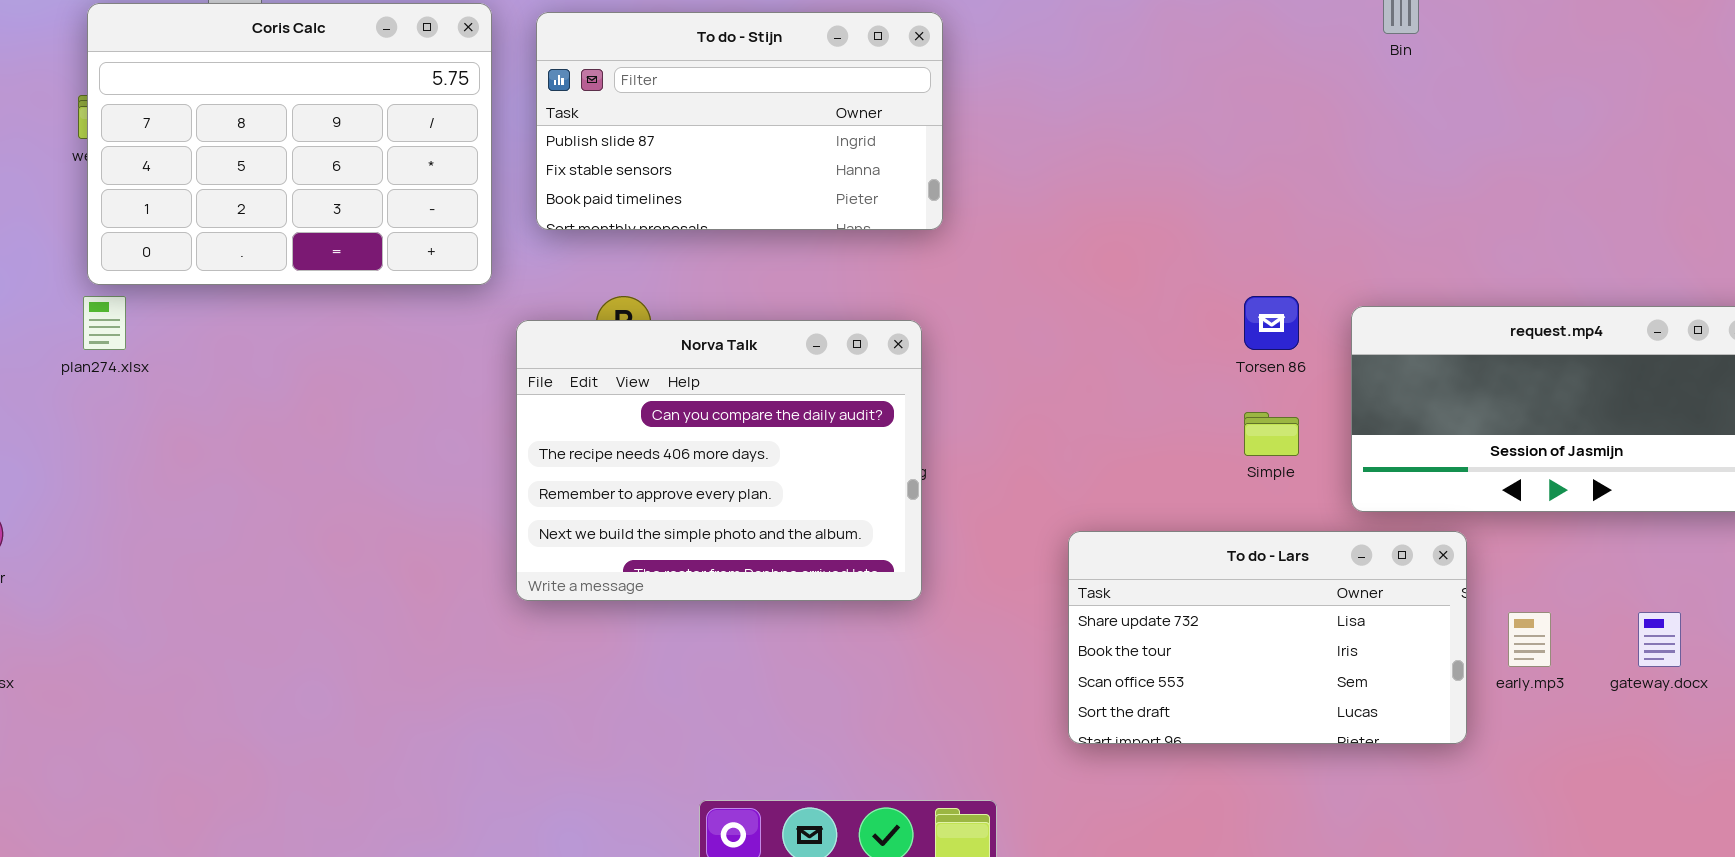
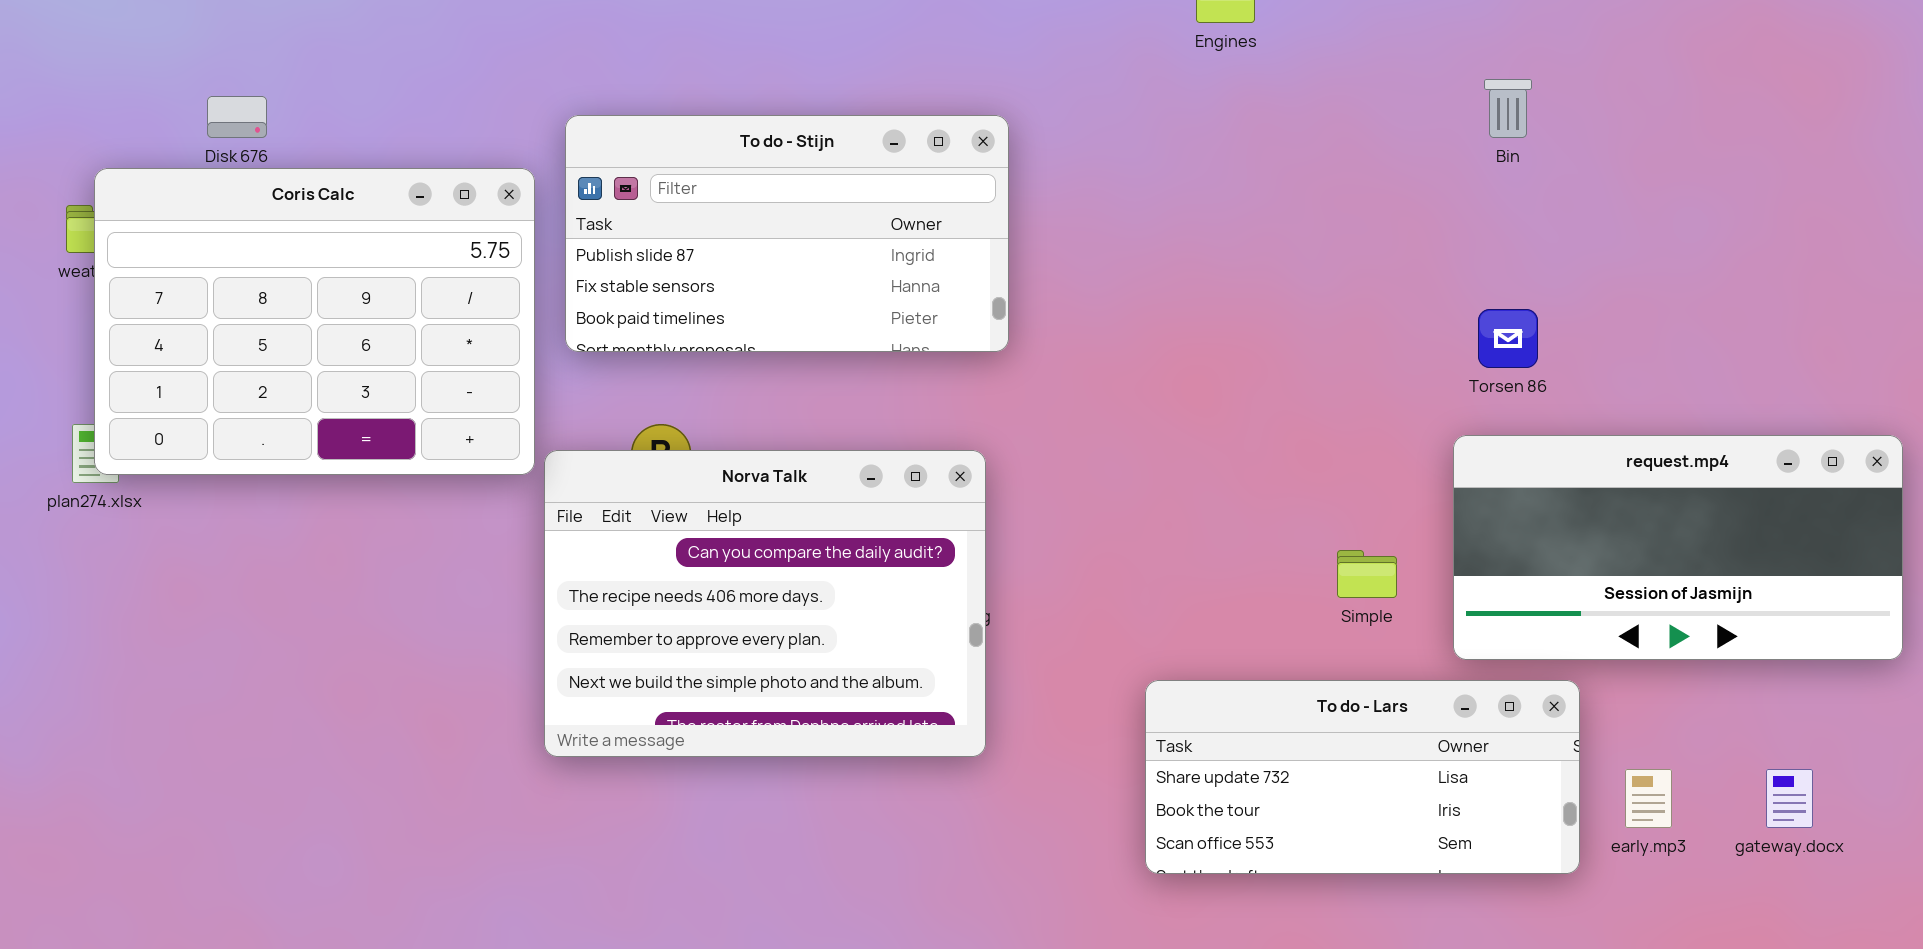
Coris Calc: [87,3,492,285] -> [94,168,535,475], moved
Torsen 86: [1244,296,1299,350] -> [1478,309,1538,368], moved
To do - Lars: [1068,531,1467,744] -> [1145,680,1580,874], resized

